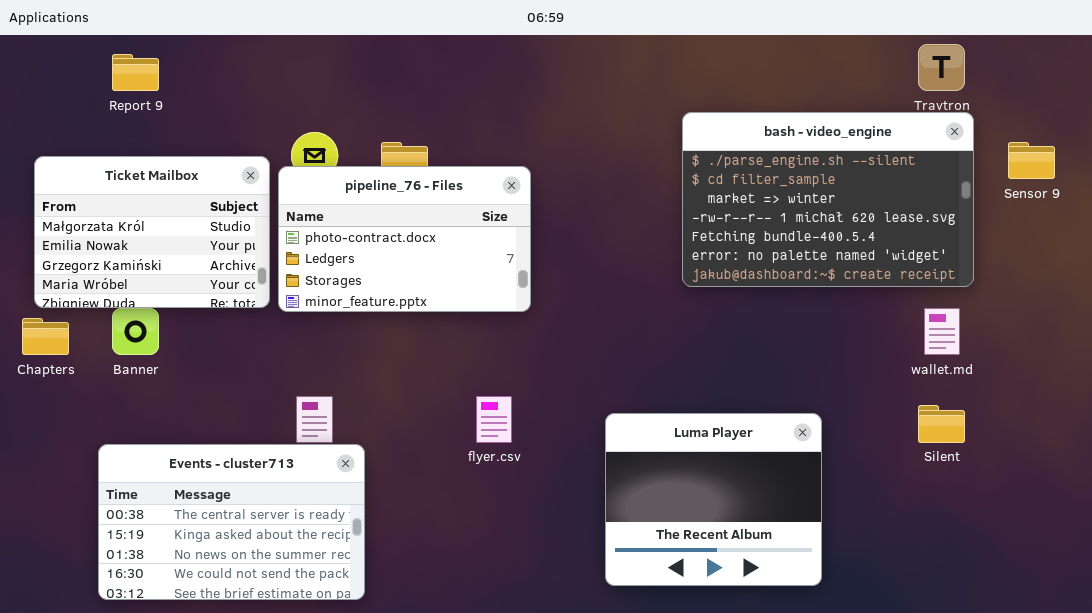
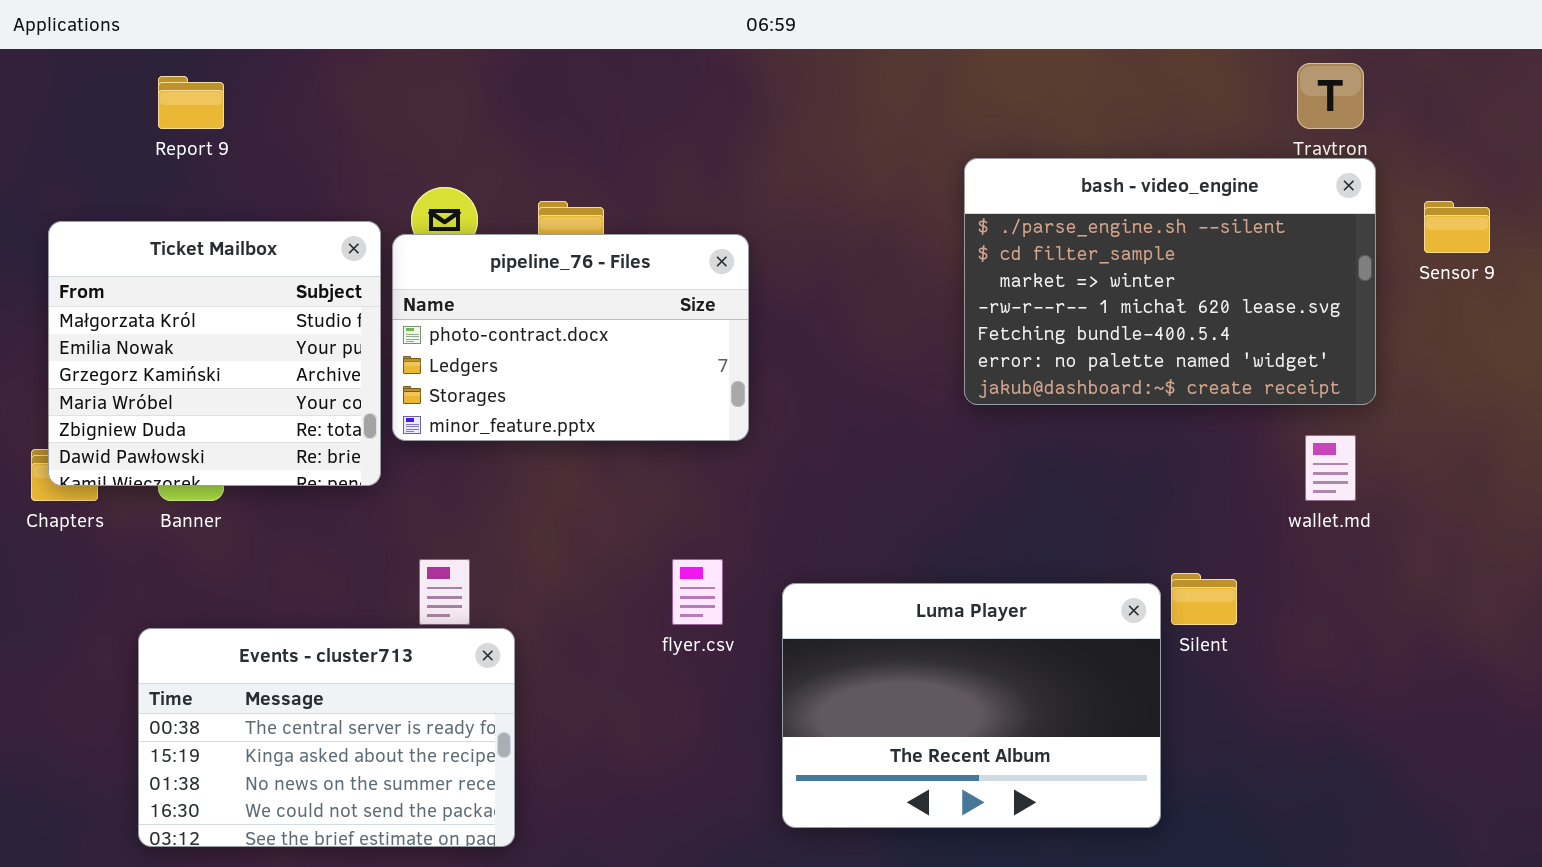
Ticket Mailbox: [34,156,270,308] -> [48,221,381,486], resized
Silent: [918,405,965,443] -> [1171,573,1237,625], moved
Luma Player: [605,413,822,586] -> [782,583,1161,828], resized

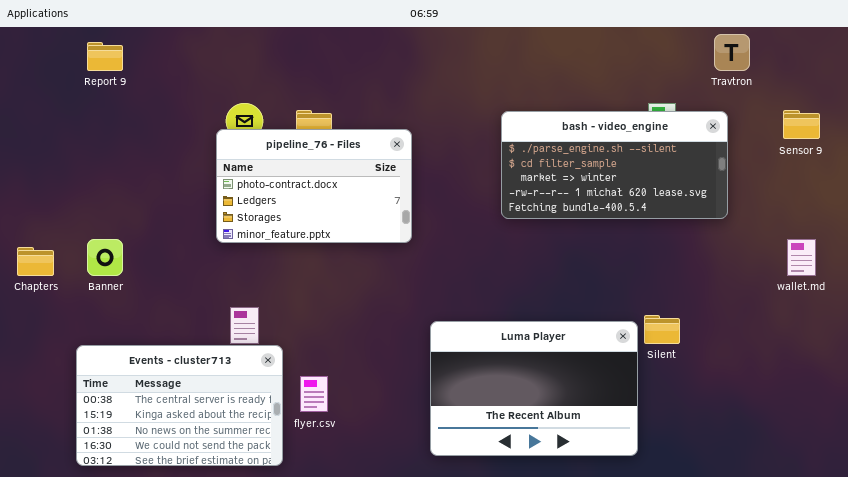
bash - video_engine: [964,158,1376,405] -> [501,111,728,219], moved, resized
Ticket Mailbox: [48,221,381,486] -> none, closed
wallet.md: [1305,435,1356,501] -> [787,239,816,276], moved
flyer.csv: [672,559,723,625] -> [300,376,328,412], moved

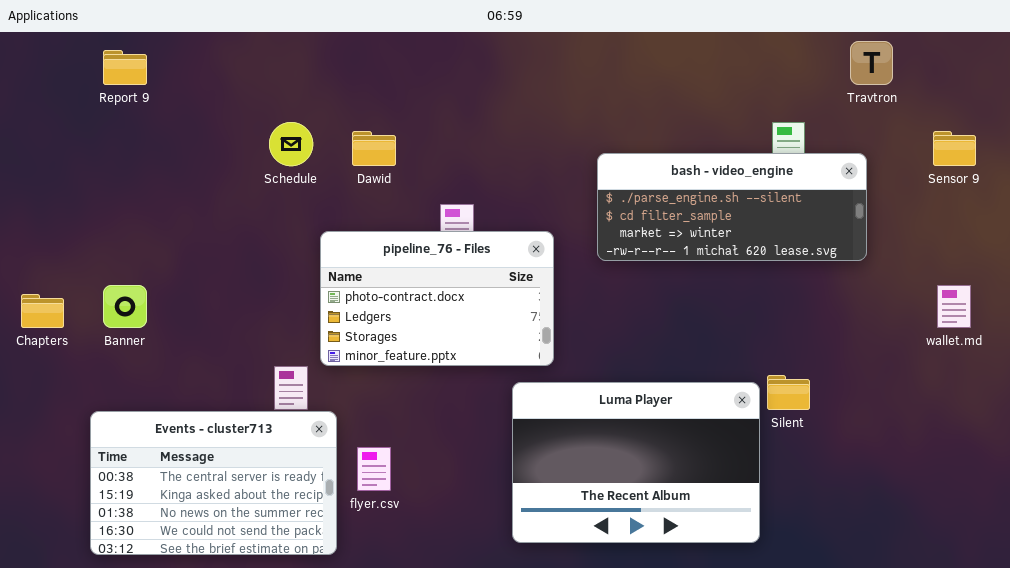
bash - video_engine: [501,111,728,219] -> [597,153,867,261], resized
pipeline_76 - Files: [216,129,412,243] -> [320,231,554,366], moved

